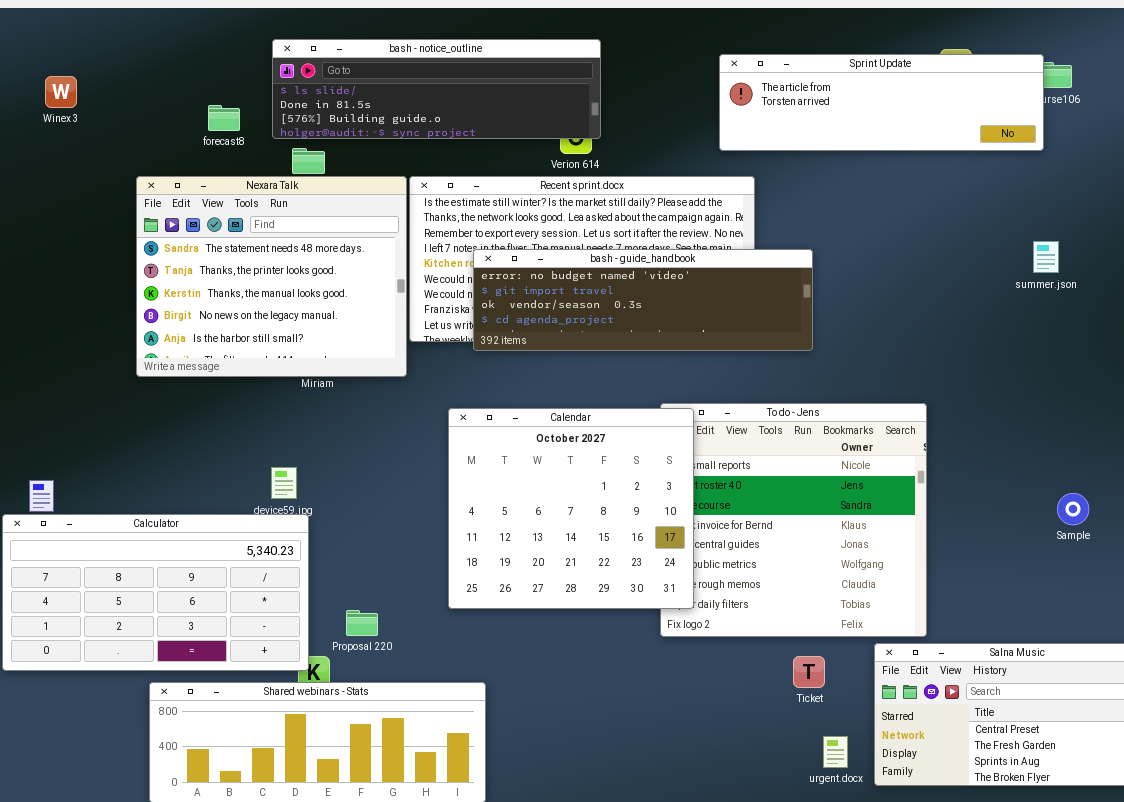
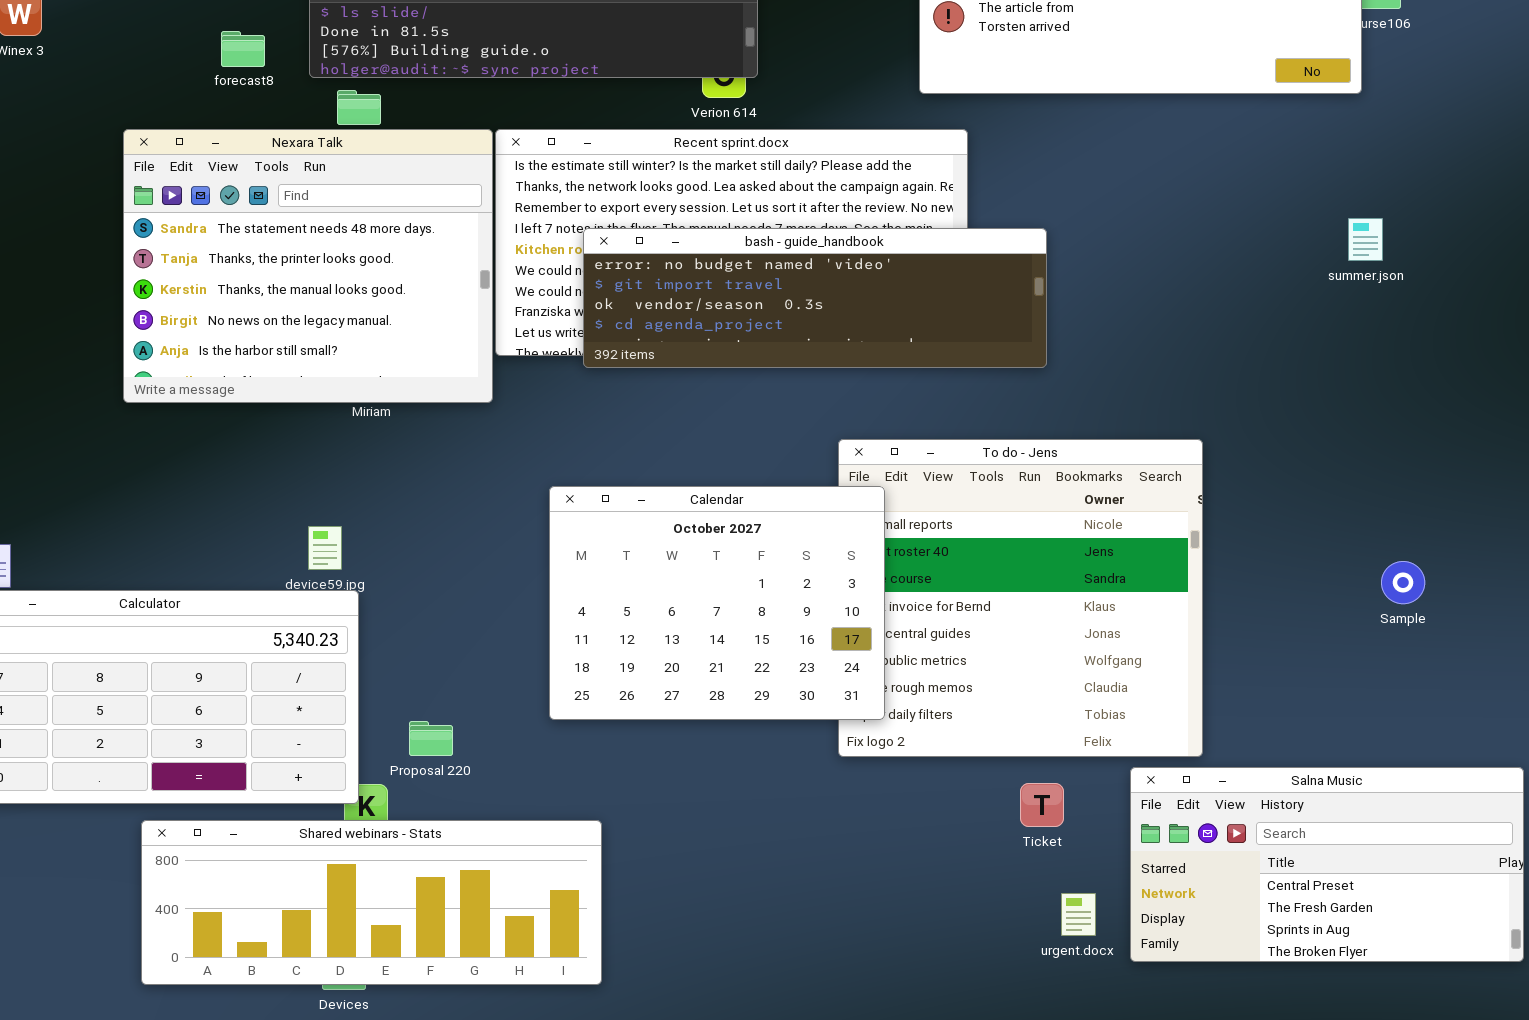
Calendar: [448,408,694,609] -> [549,486,885,720], resized

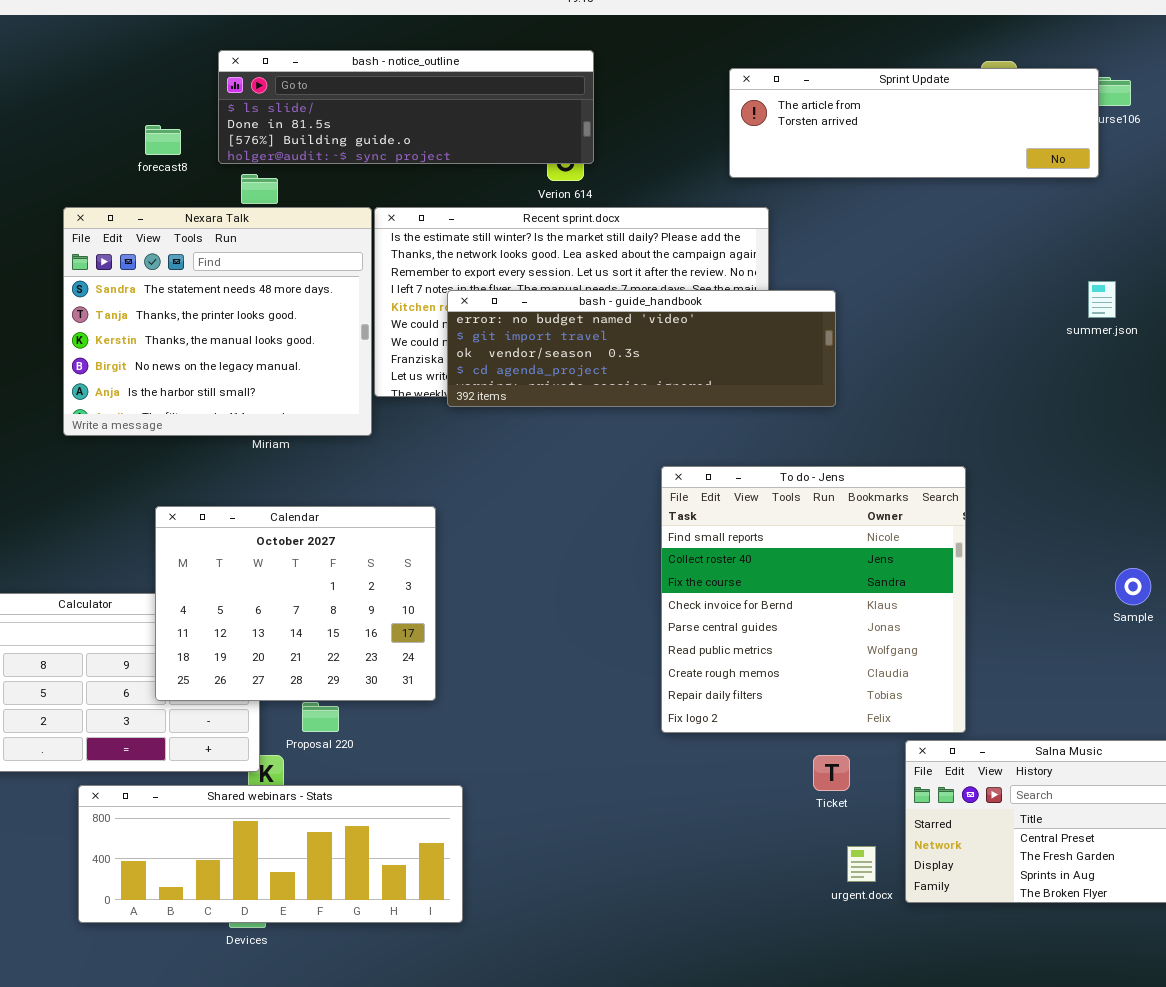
Calendar: [549,486,885,720] -> [155,506,436,701], moved

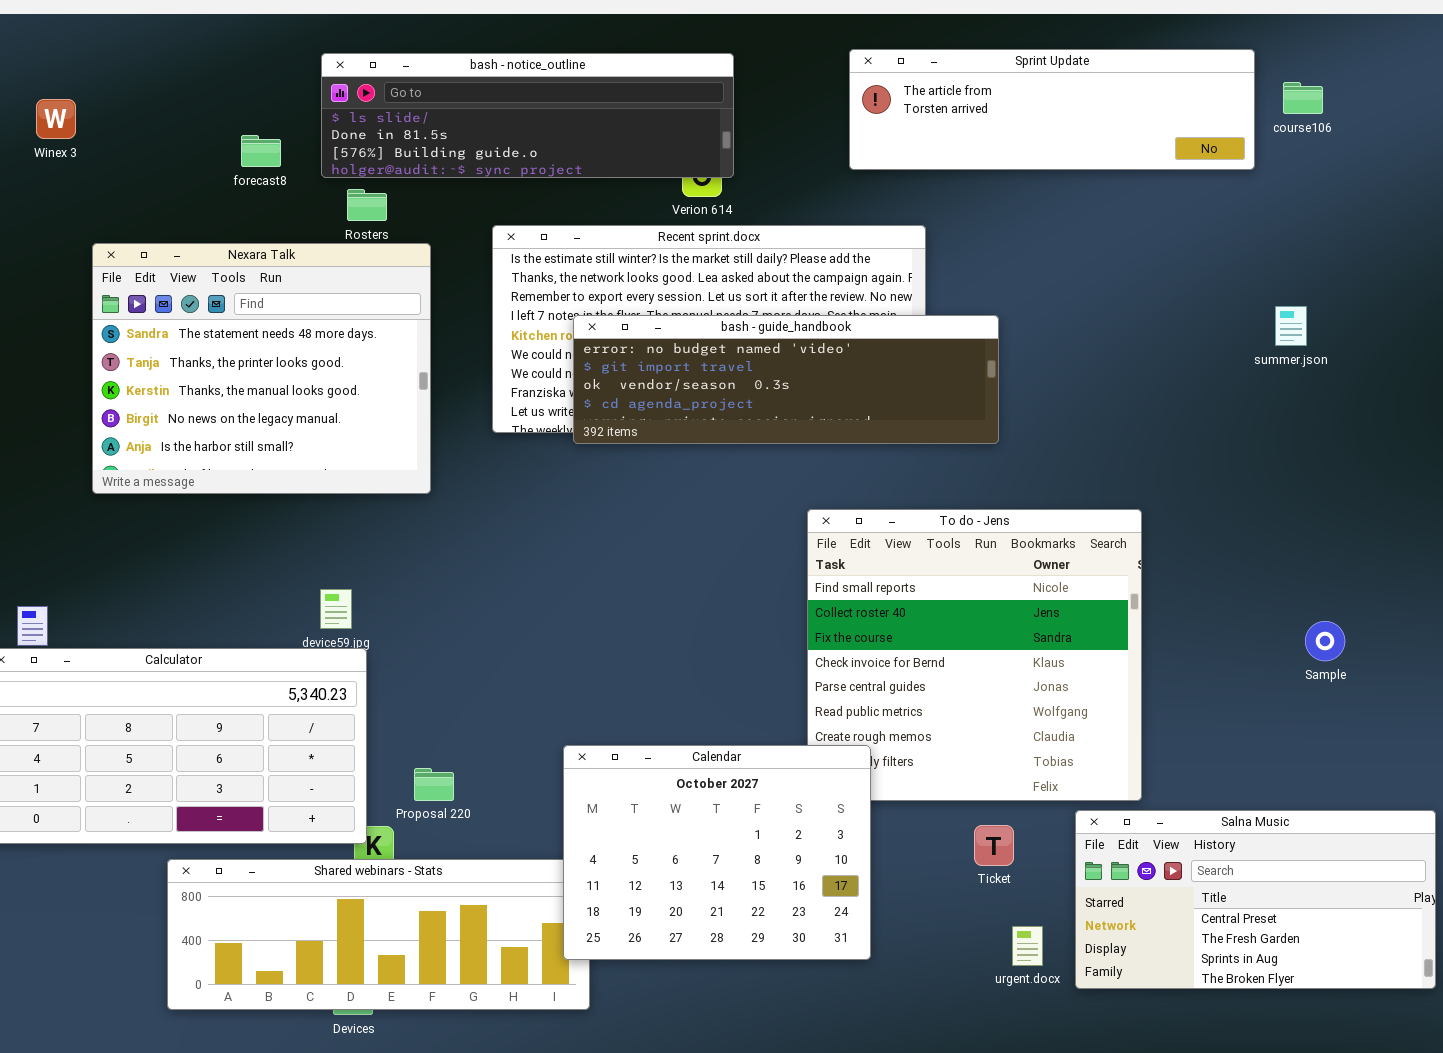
Sprint Update: [729,68,1099,178] -> [849,49,1255,170], moved
Nexara Talk: [63,207,372,436] -> [92,243,431,494], moved
Calendar: [155,506,436,701] -> [563,745,871,960], moved

